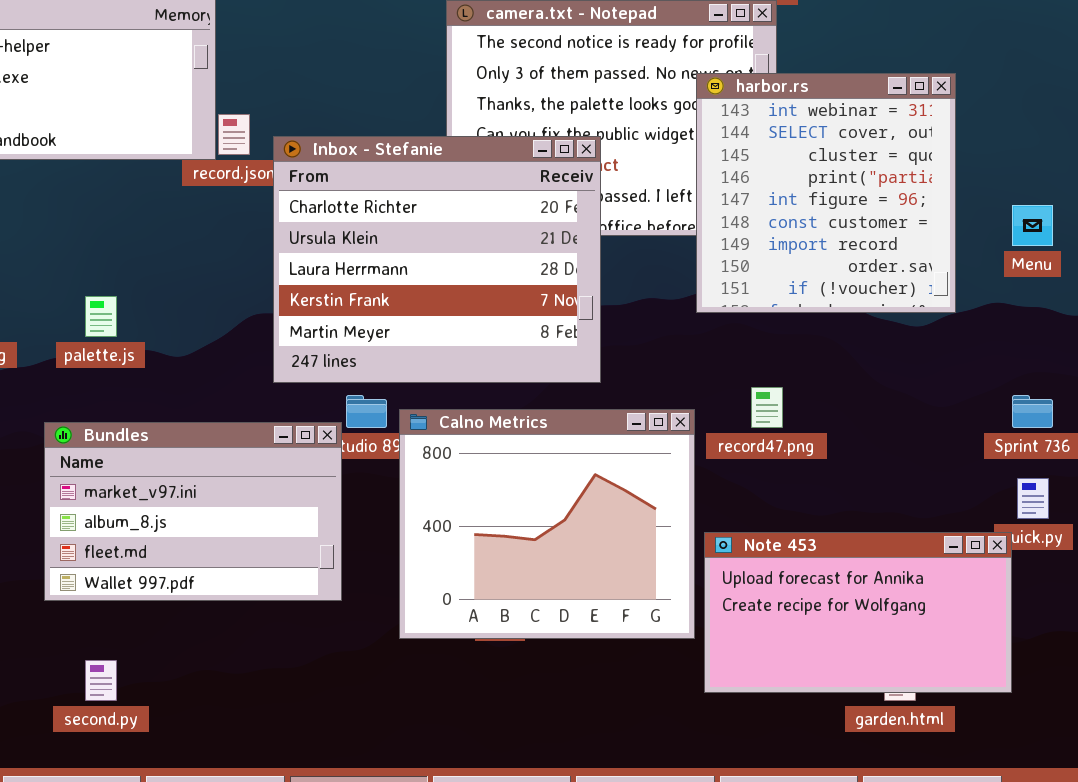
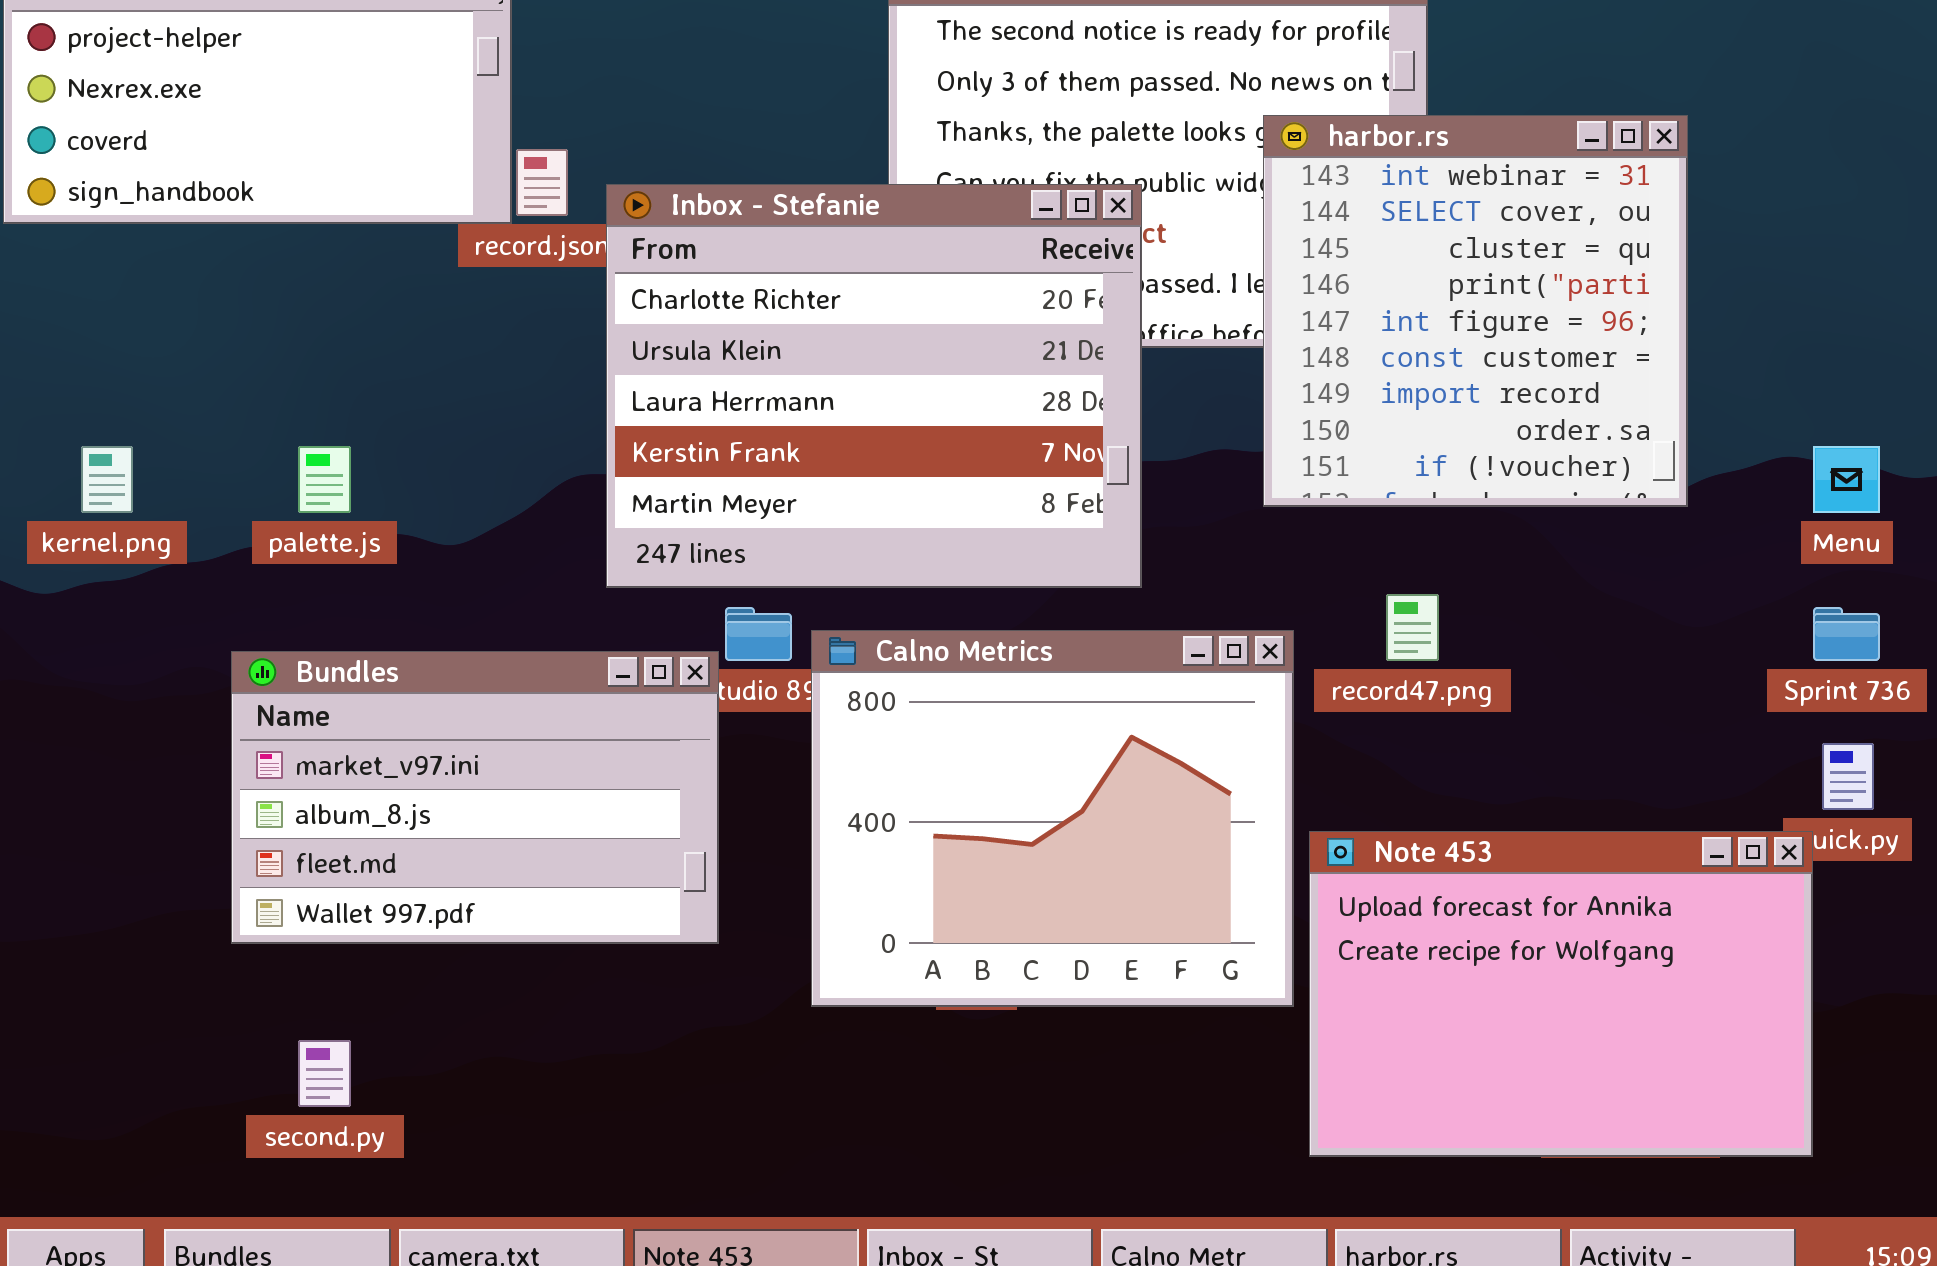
harbor.rs: [696,73,956,313] -> [1263,115,1688,507], moved
Menu: [1012,205,1053,246] -> [1813,446,1880,513], moved
Note 453: [704,532,1012,693] -> [1309,831,1813,1157], resized

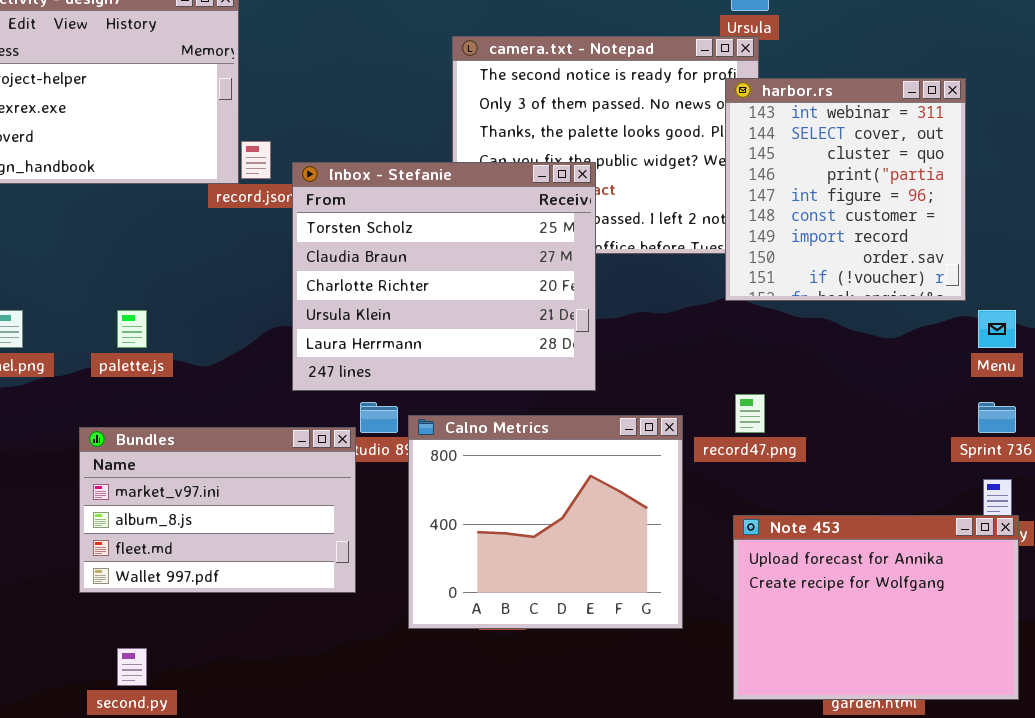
harbor.rs: [1263,115,1688,507] -> [725,78,966,301], moved
Inbox - Stefanie: [606,184,1142,588] -> [292,162,596,391], scrolled up 2 rows
Note 453: [1309,831,1813,1157] -> [733,515,1019,700], moved

